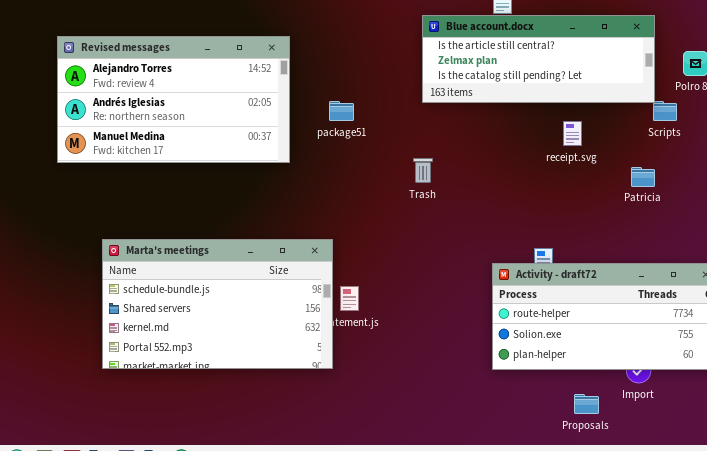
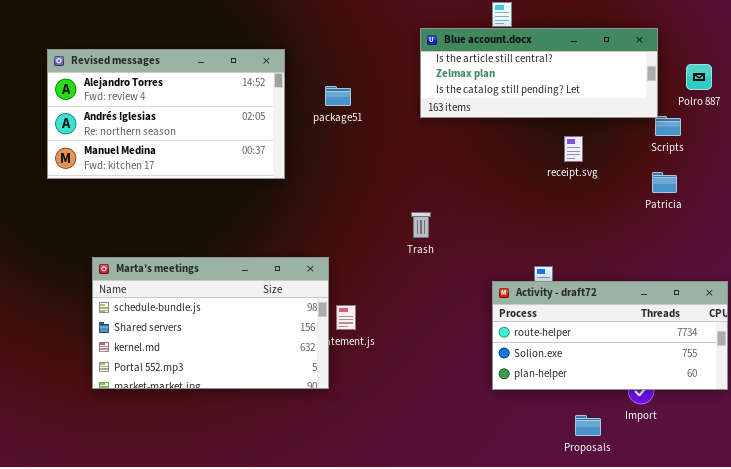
package51: [329,101,354,121] -> [325,86,351,106], moved
Trash: [413,158,433,183] -> [411,212,431,238], moved
Patricia: [631,167,655,187] -> [652,172,677,193], moved

